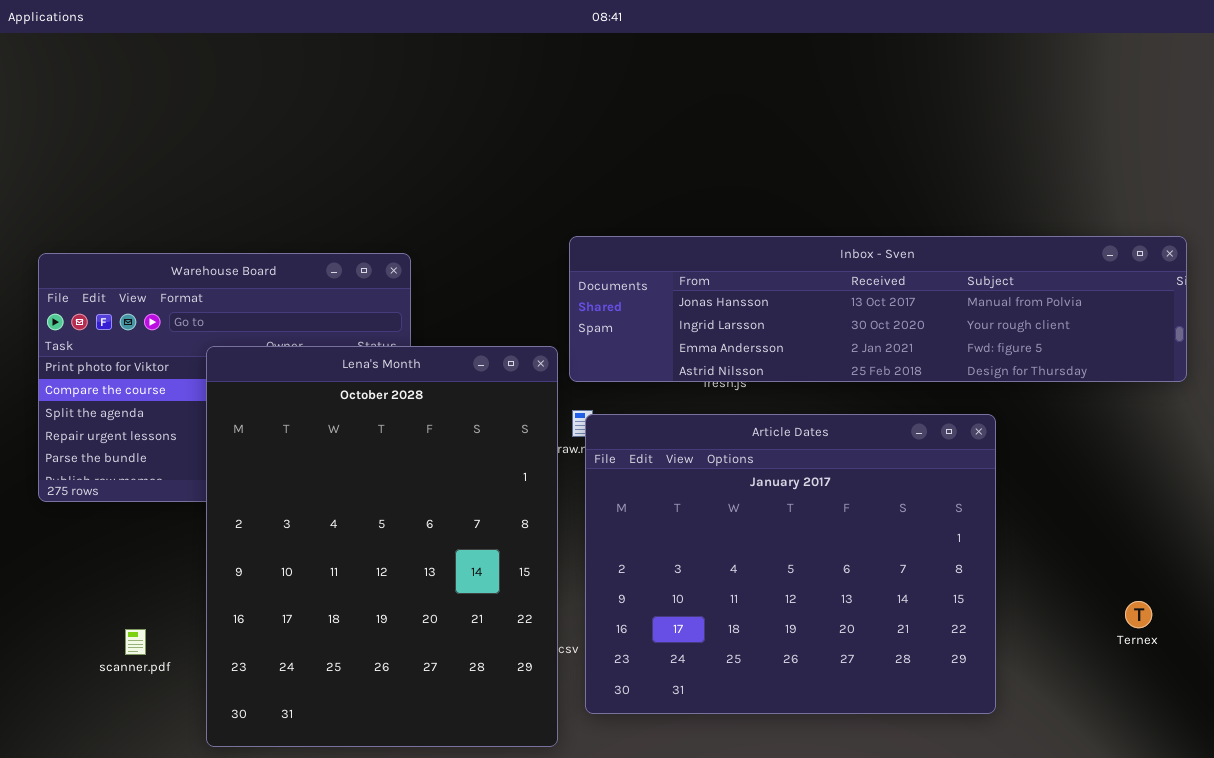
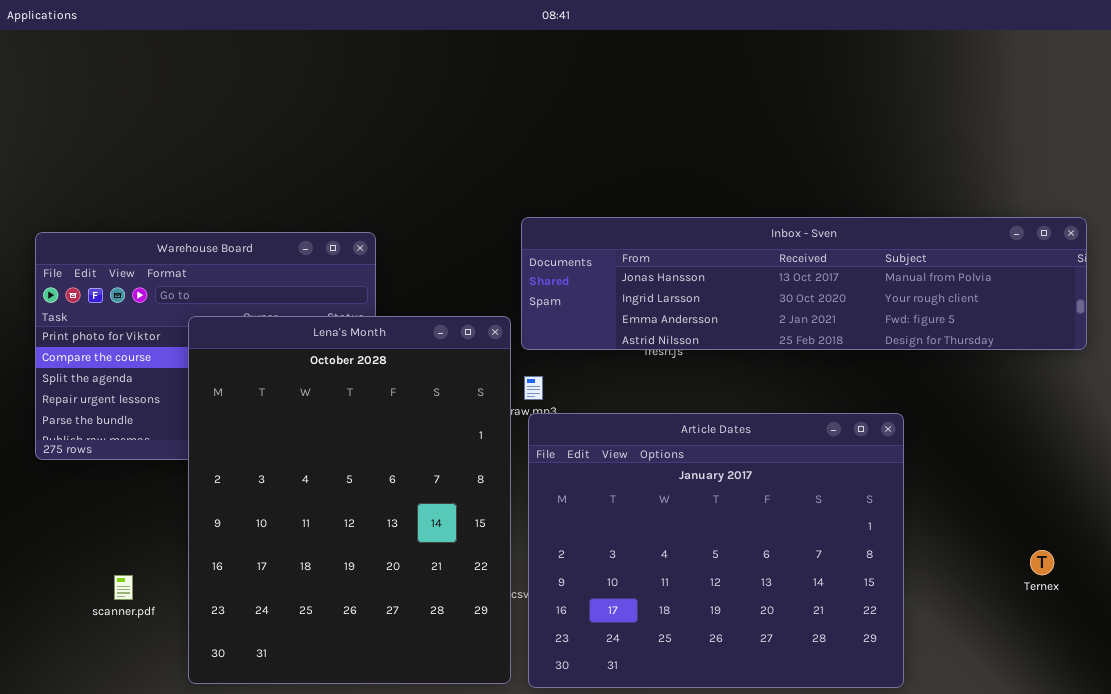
Article Dates: [585,414,996,714] -> [528,413,904,688], moved

